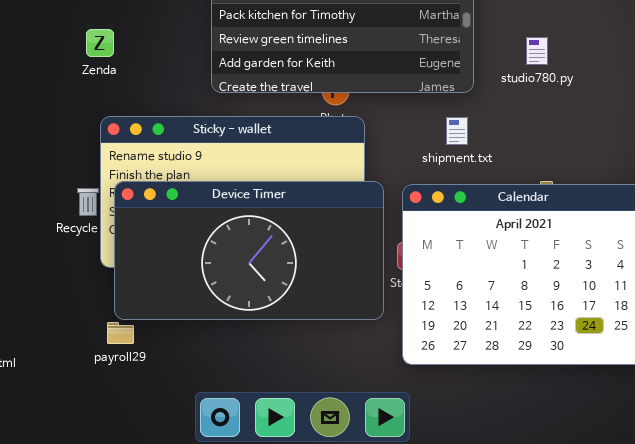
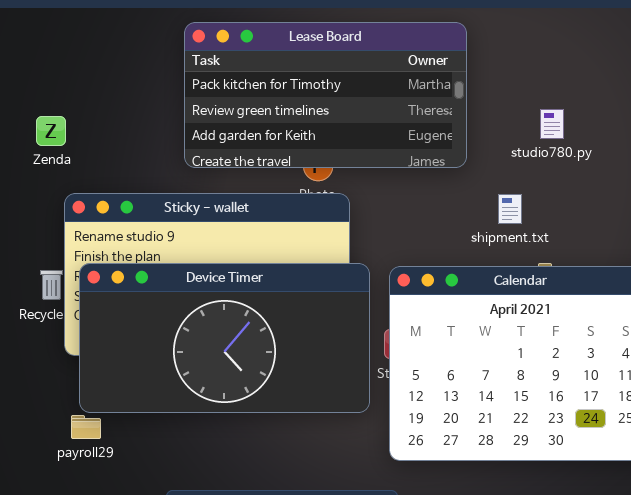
Zenda: [86,29,114,57] -> [36,116,66,146], moved
studio780.py: [526,37,548,65] -> [540,109,564,139], moved
shipment.txt: [446,117,468,145] -> [498,194,522,224], moved

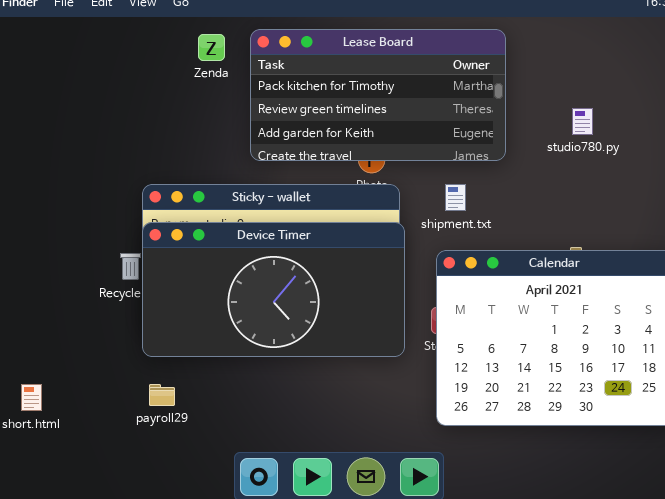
Zenda: [36,116,66,146] -> [198,34,225,61], moved
shipment.txt: [498,194,522,224] -> [445,184,466,211], moved
Device Timer: [79,263,370,413] -> [142,222,405,357], moved

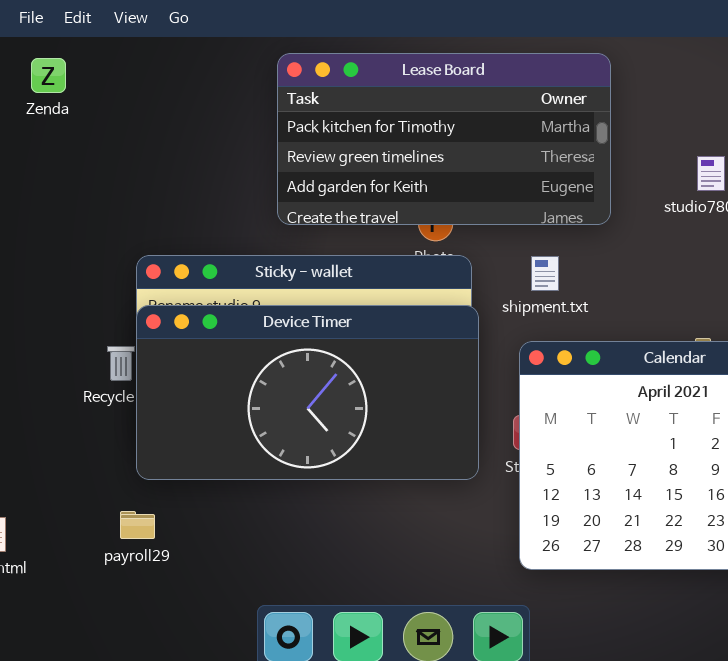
Zenda: [198,34,225,61] -> [31,58,66,93], moved
payroll29: [149,384,175,406] -> [120,511,155,539], moved

